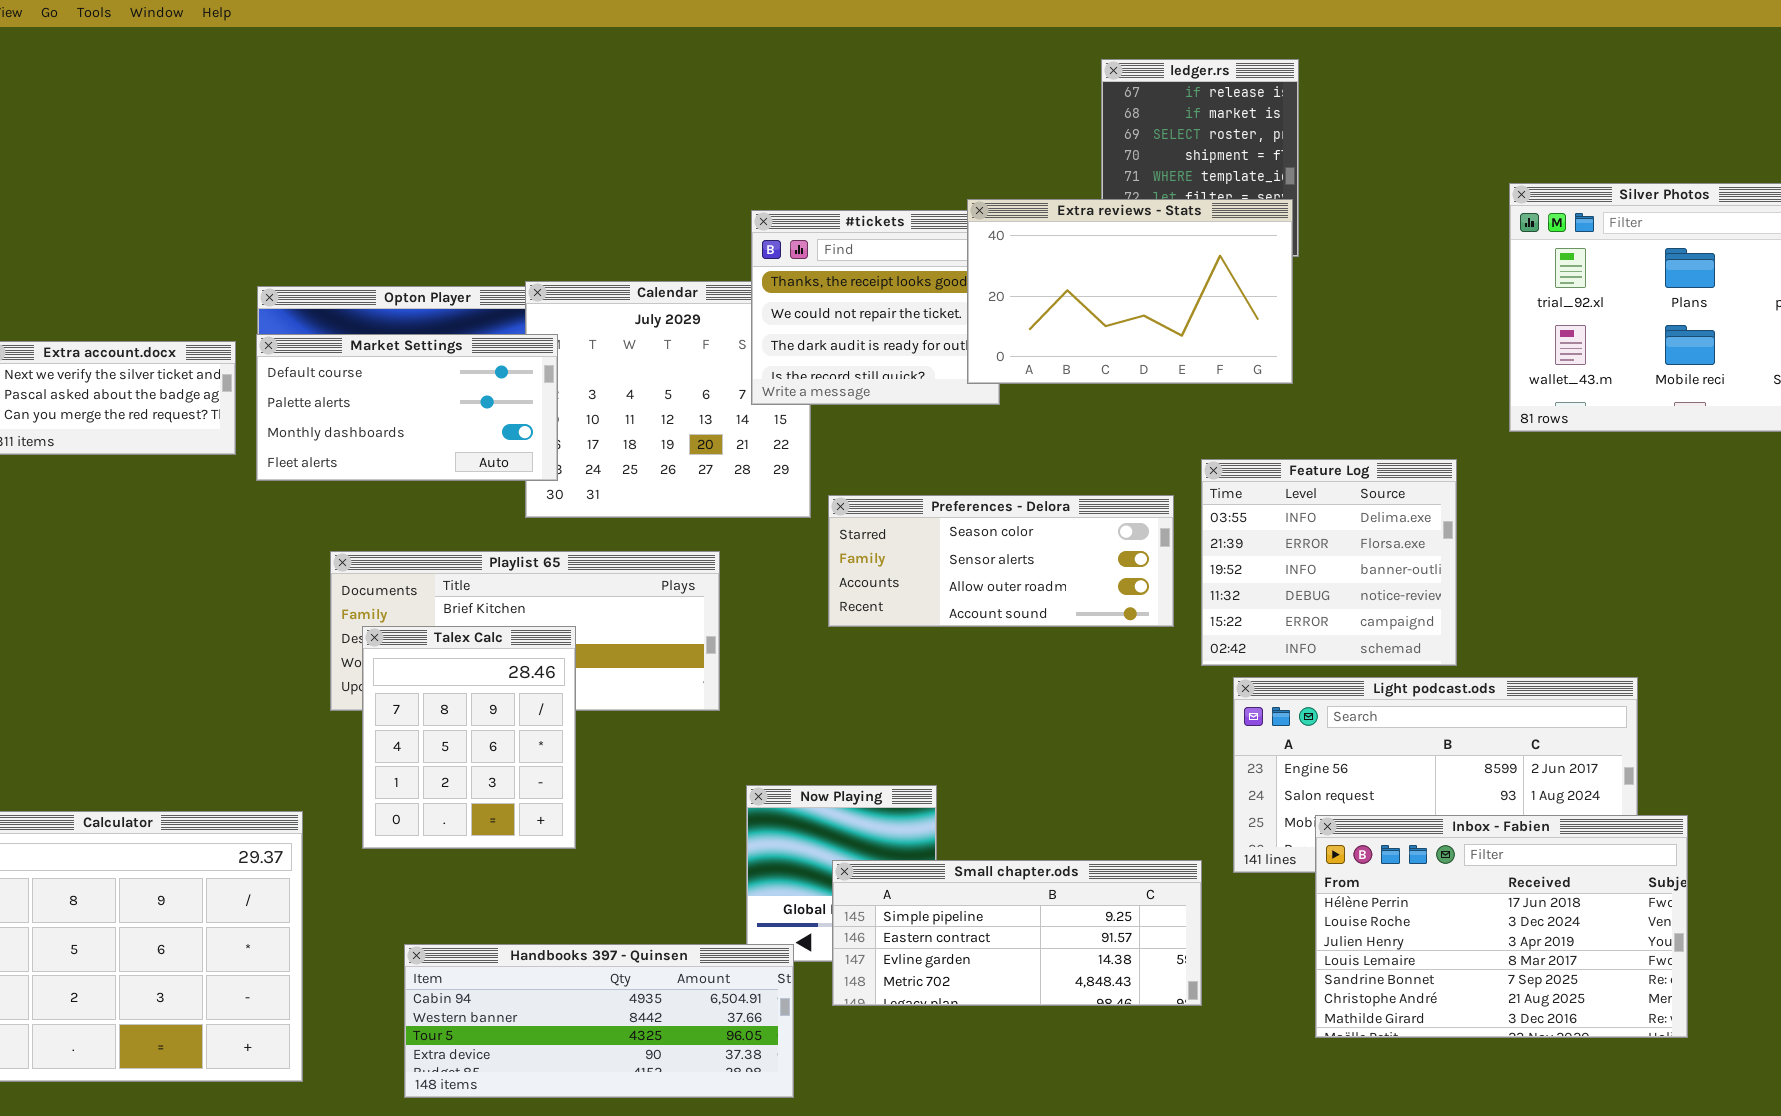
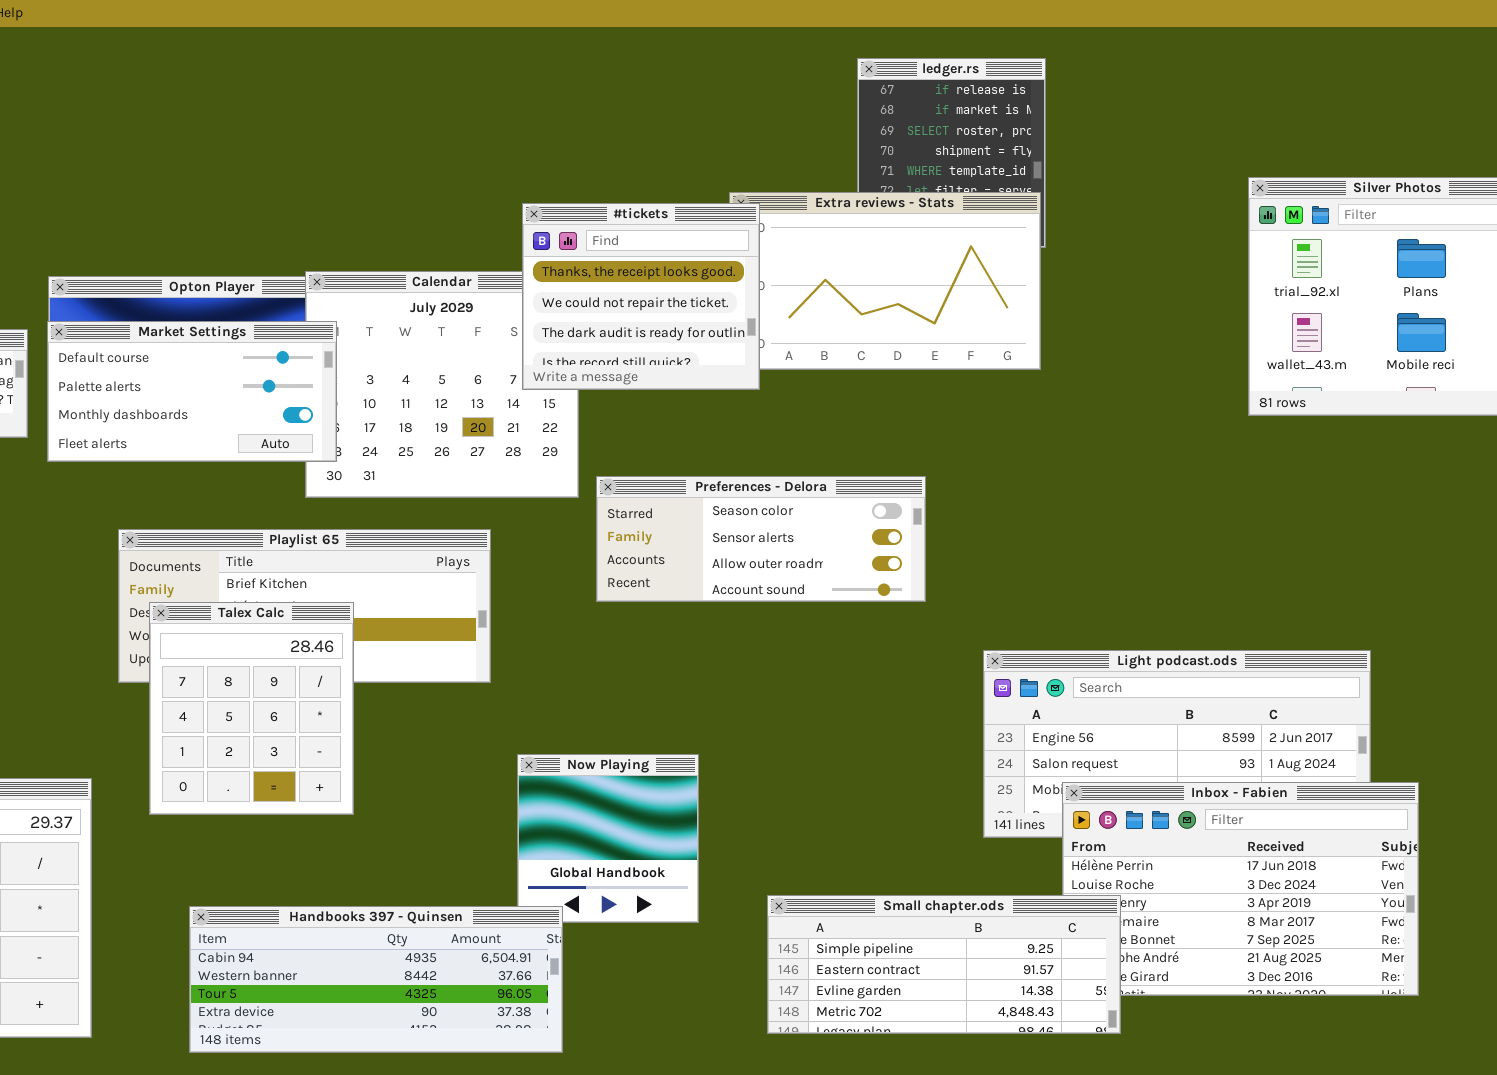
#tickets: [751,210,1000,405] -> [522,203,760,390], raised
Feature Log: [1201,459,1457,666] -> none, closed
Small chapter.ods: [832,860,1202,1006] -> [767,895,1121,1034], moved

